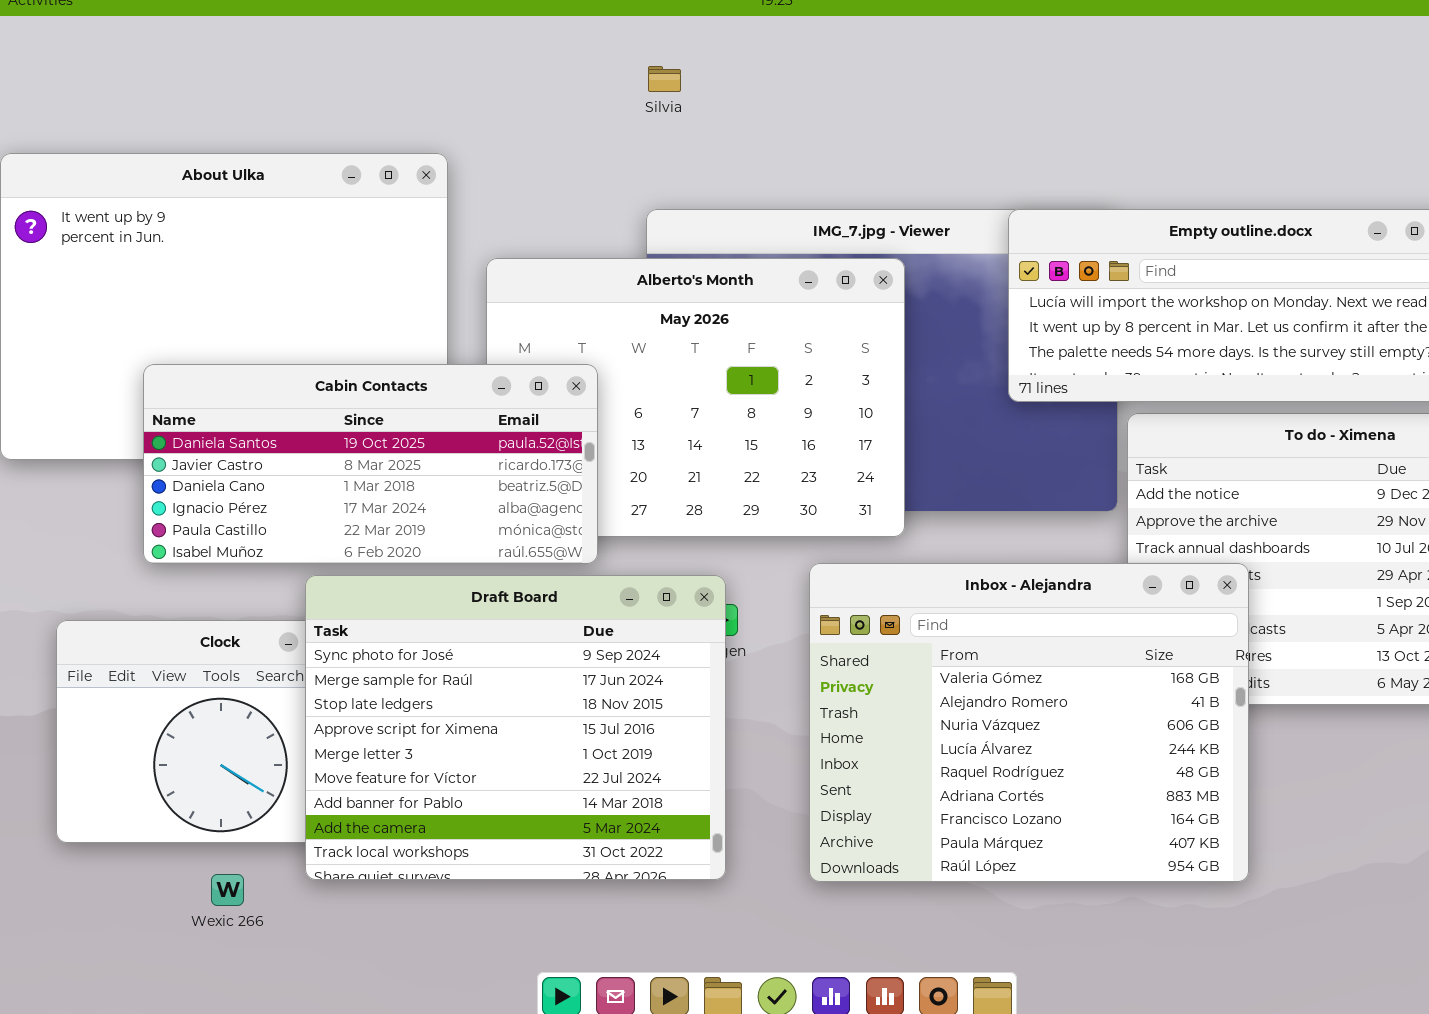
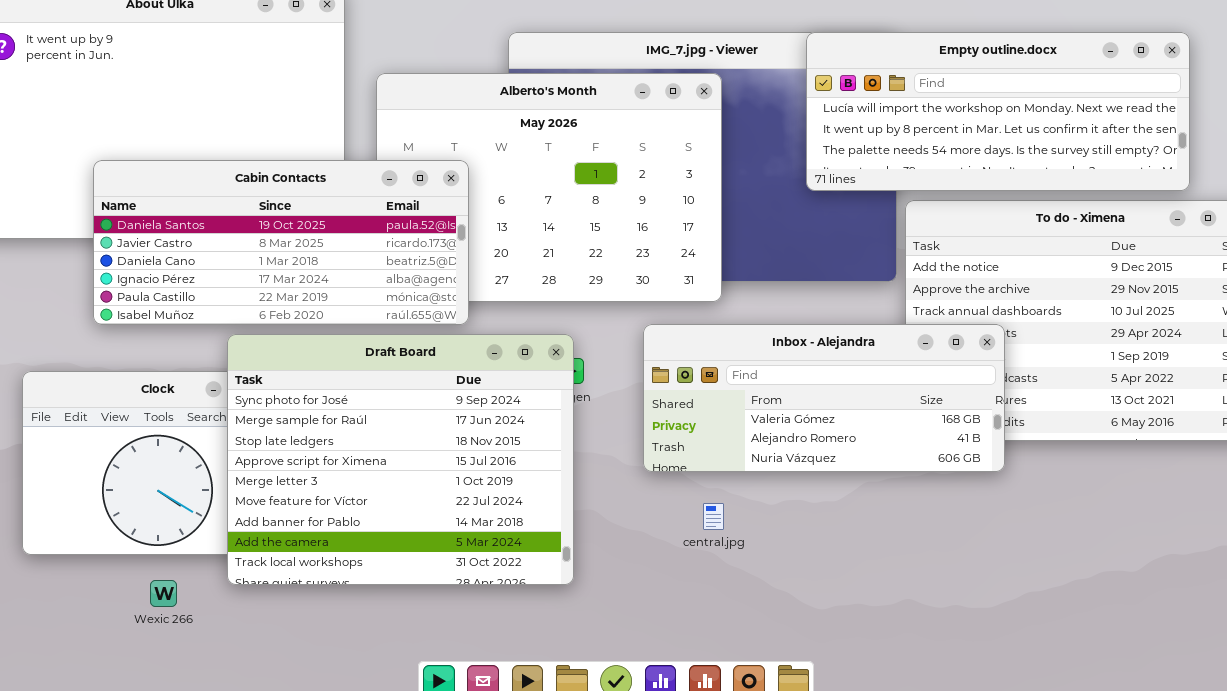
Inbox - Alejandra: [809,563,1249,882] -> [643,324,1005,472], resized

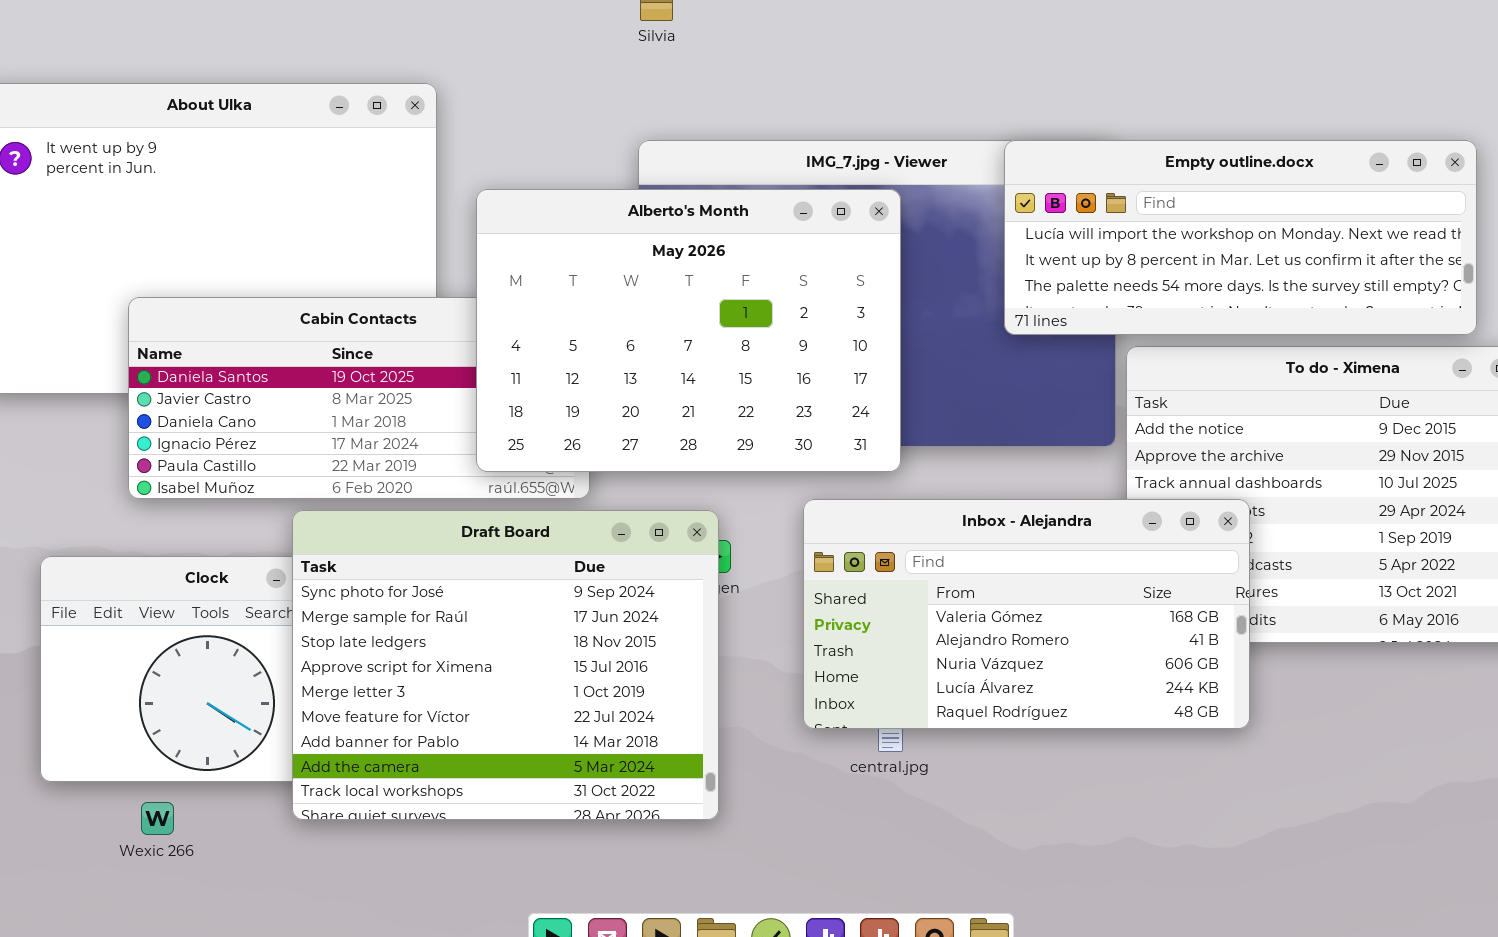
Alberto's Month: [376,73,722,302] -> [476,189,901,472], raised
Inbox - Alejandra: [643,324,1005,472] -> [803,499,1250,729], resized
Wexic 266: [150,580,177,607] -> [141,802,174,835], moved

